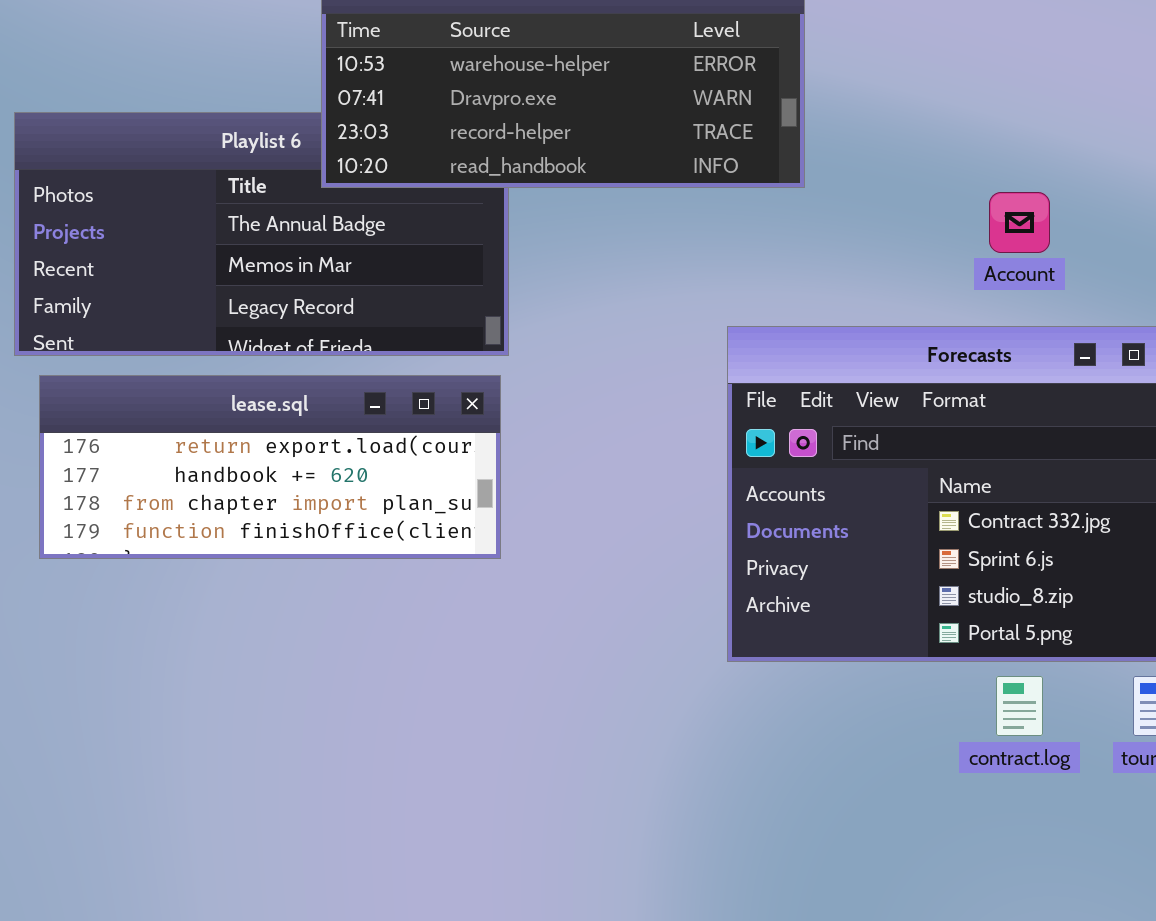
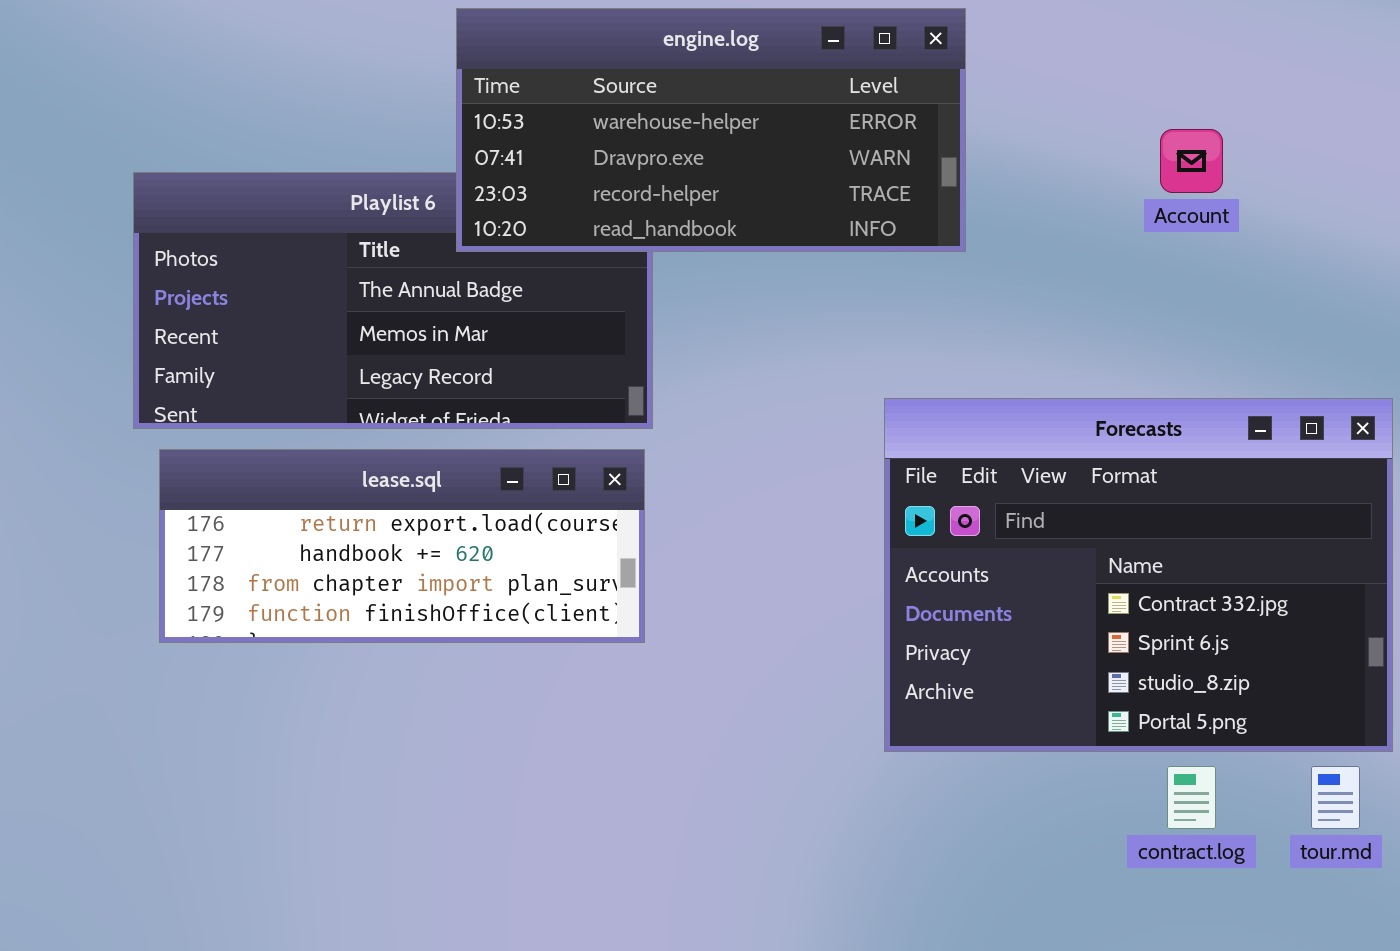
Account: [989,192,1050,253] -> [1160,129,1223,193], moved

